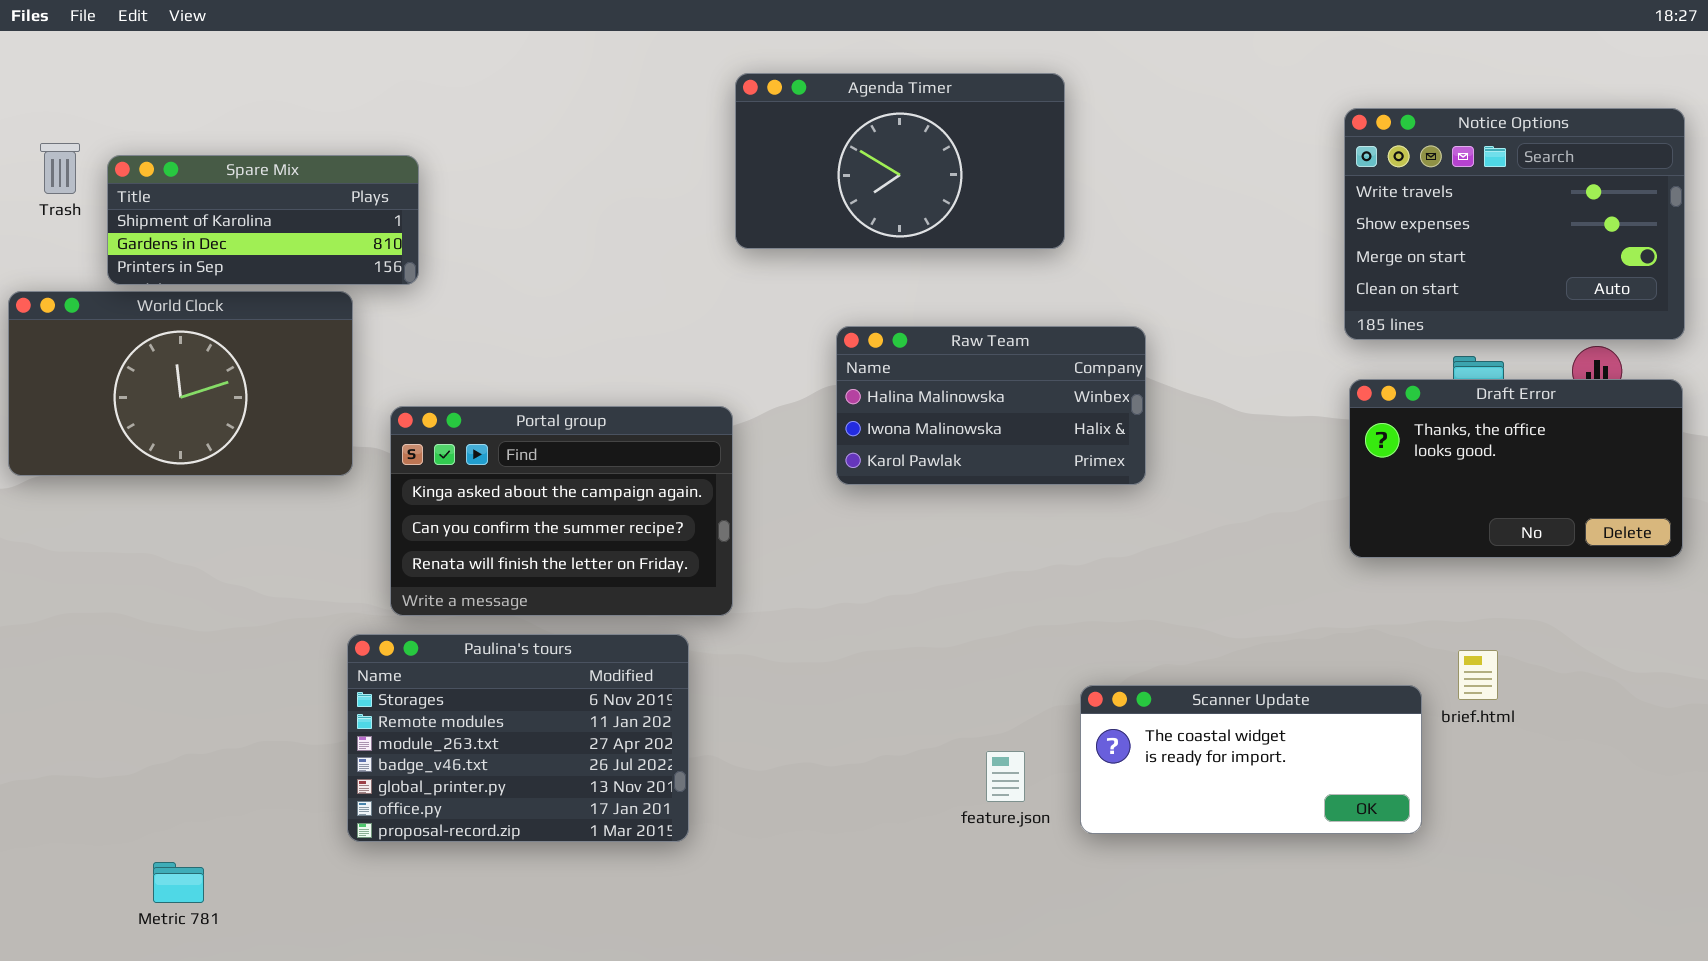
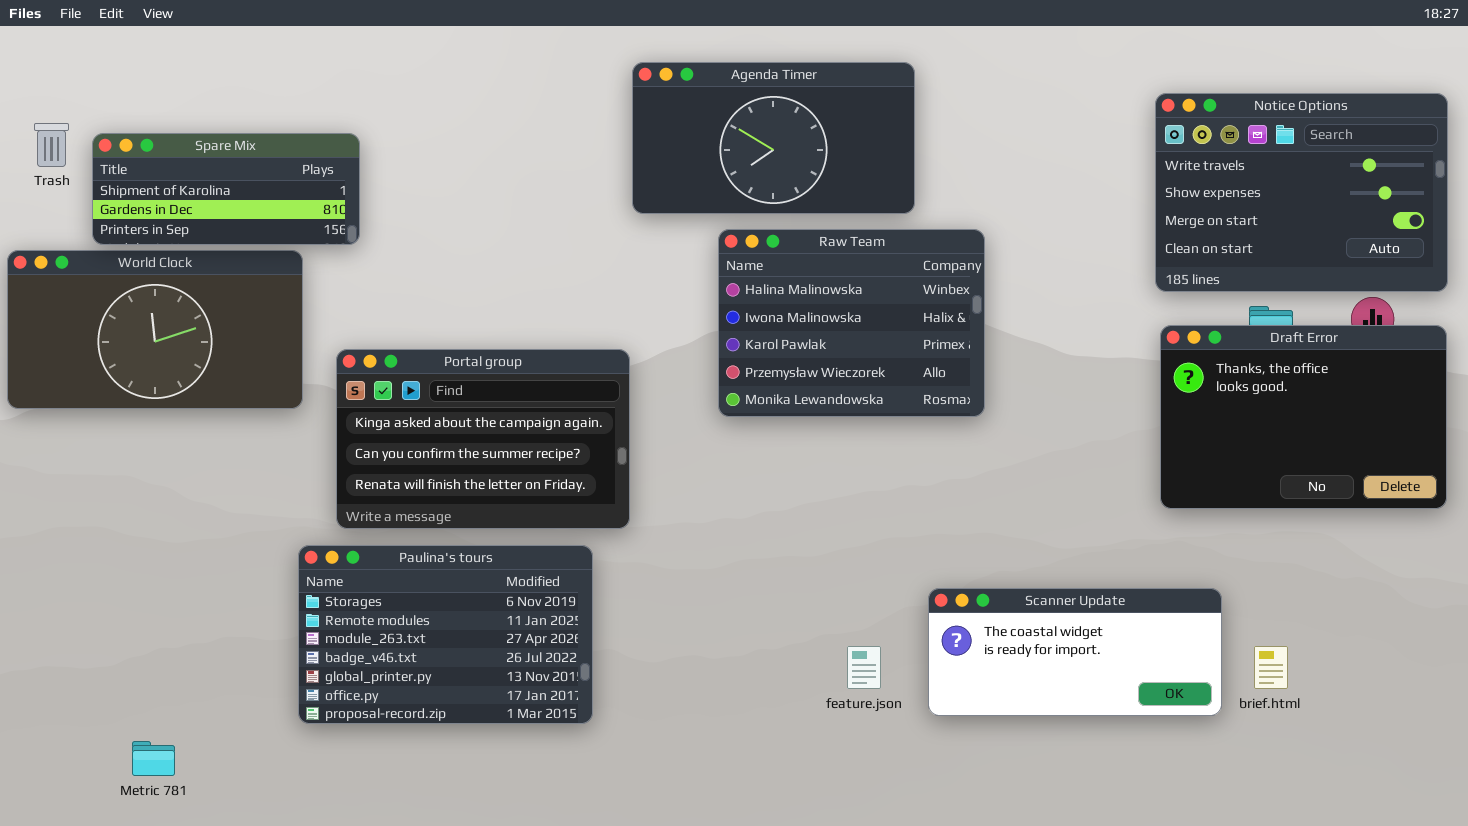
Raw Team: [836,326,1146,485] -> [718,229,985,417], resized
Draft Error: [1349,379,1683,558] -> [1160,325,1447,509], resized
brief.html: [1458,650,1498,700] -> [1254,646,1288,689], moved

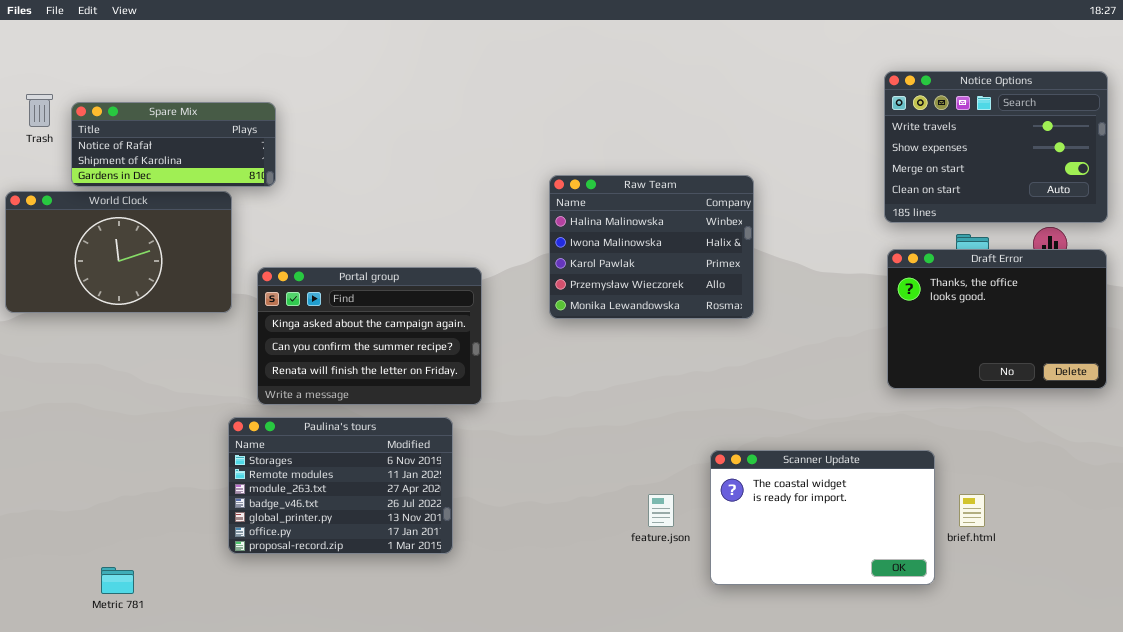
Agenda Timer: [632,62,915,214] -> none, closed
Spare Mix: [92,133,360,245] -> [71,102,276,187], scrolled up 1 row
Scanner Update: [928,588,1222,716] -> [710,450,935,585], resized

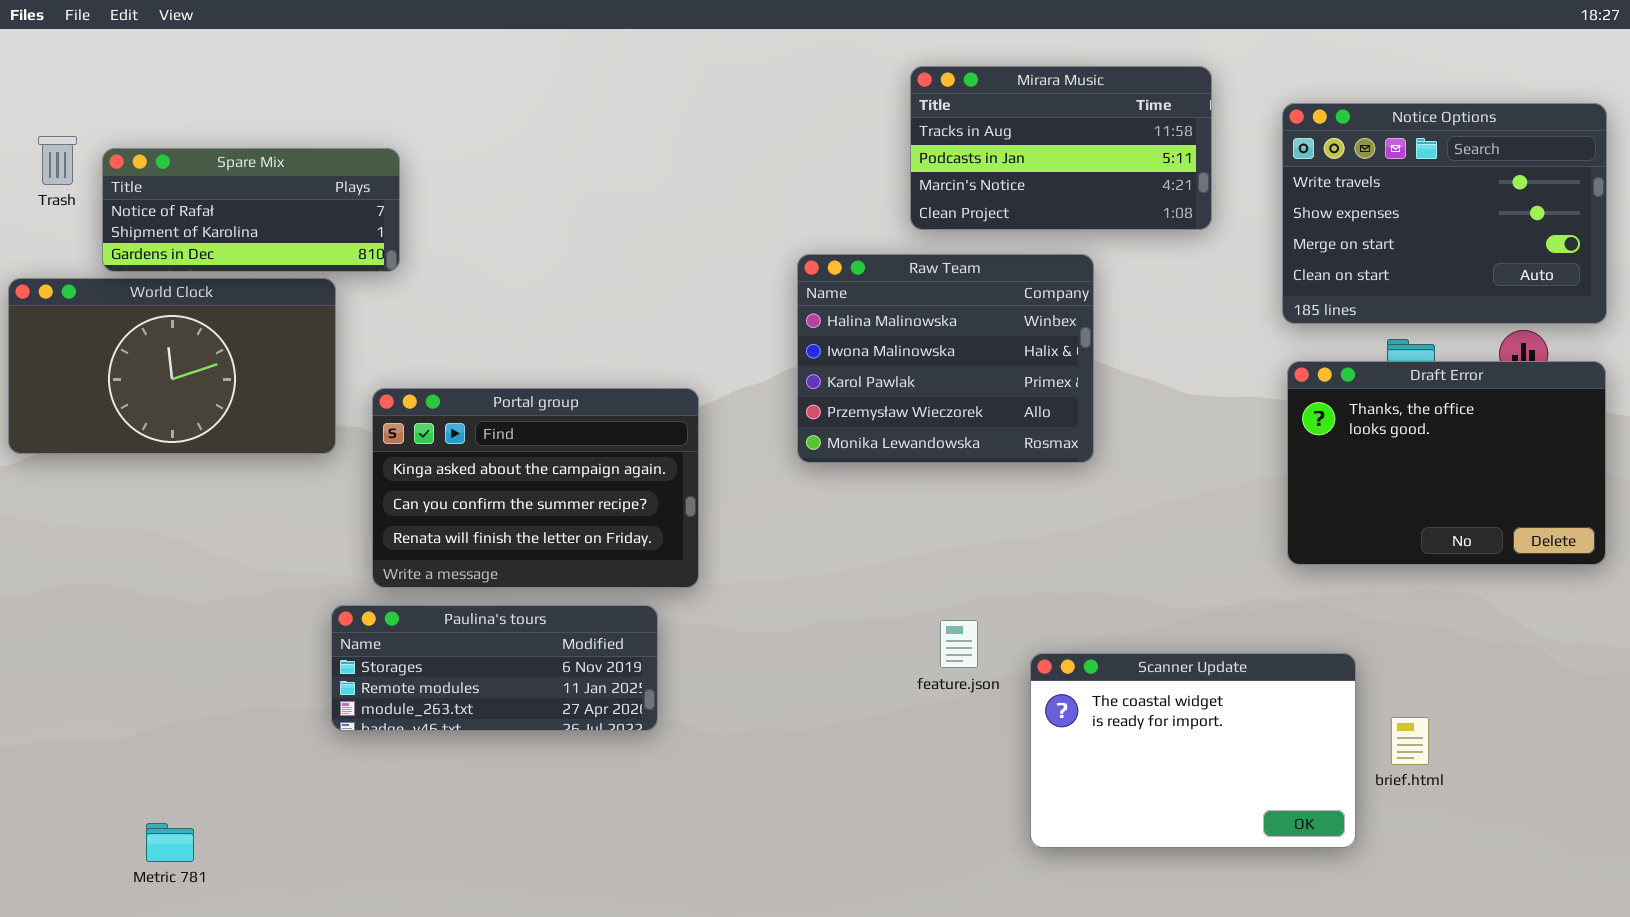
Mirara Music: none -> [910,66,1212,230], opened
Paulina's tours: [228,417,453,554] -> [331,605,658,731], resized
feature.json: [648,494,674,527] -> [940,620,978,668], moved

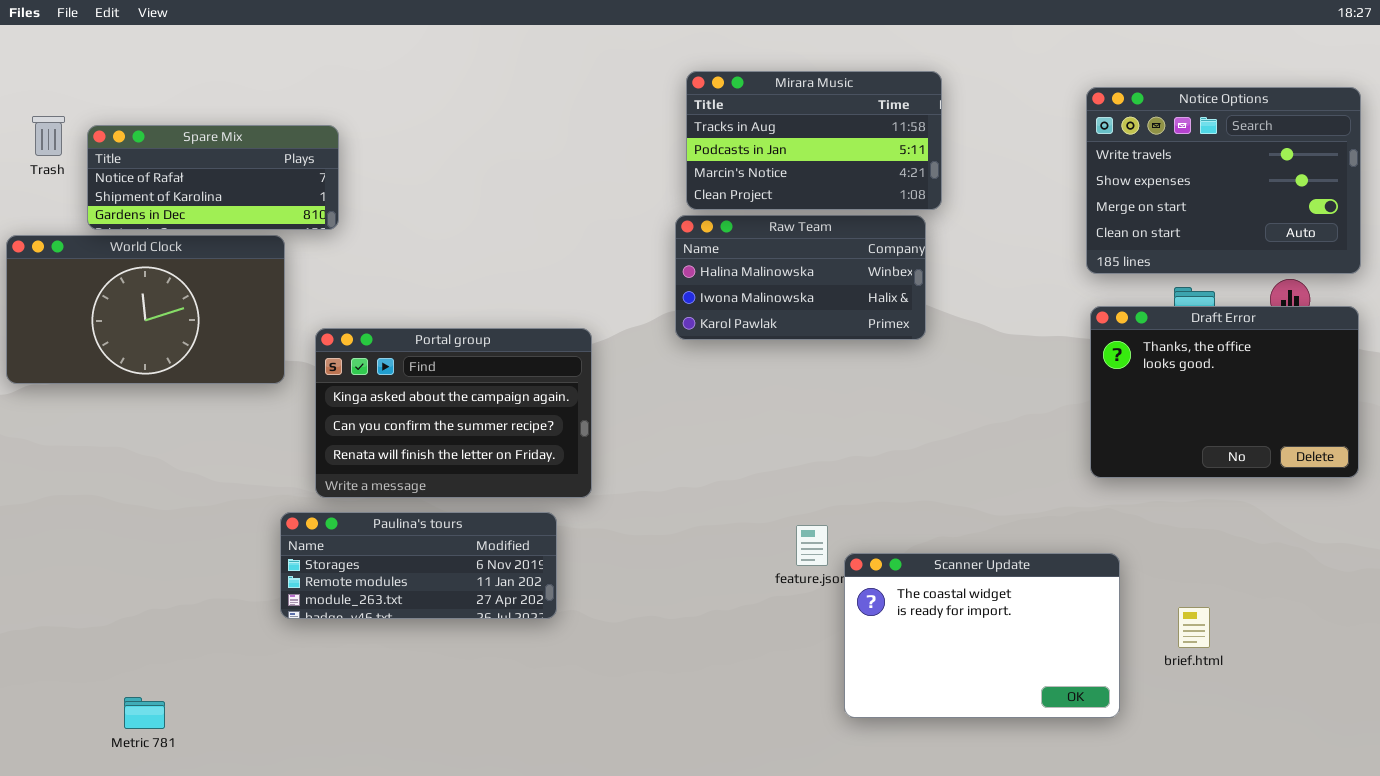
Mirara Music: [910,66,1212,230] -> [686,71,942,210], moved
Raw Team: [797,254,1094,463] -> [675,215,926,340], resized
Scanner Update: [1030,653,1356,848] -> [844,553,1120,718], moved

